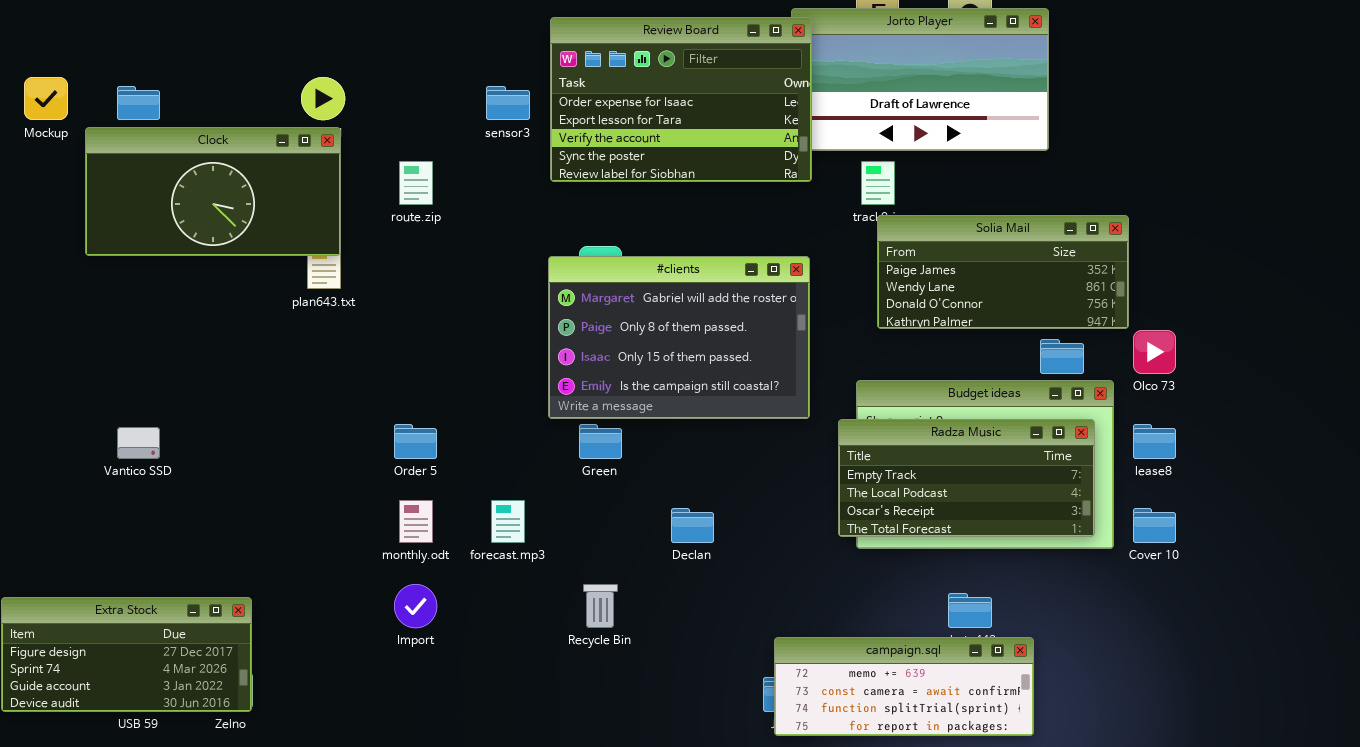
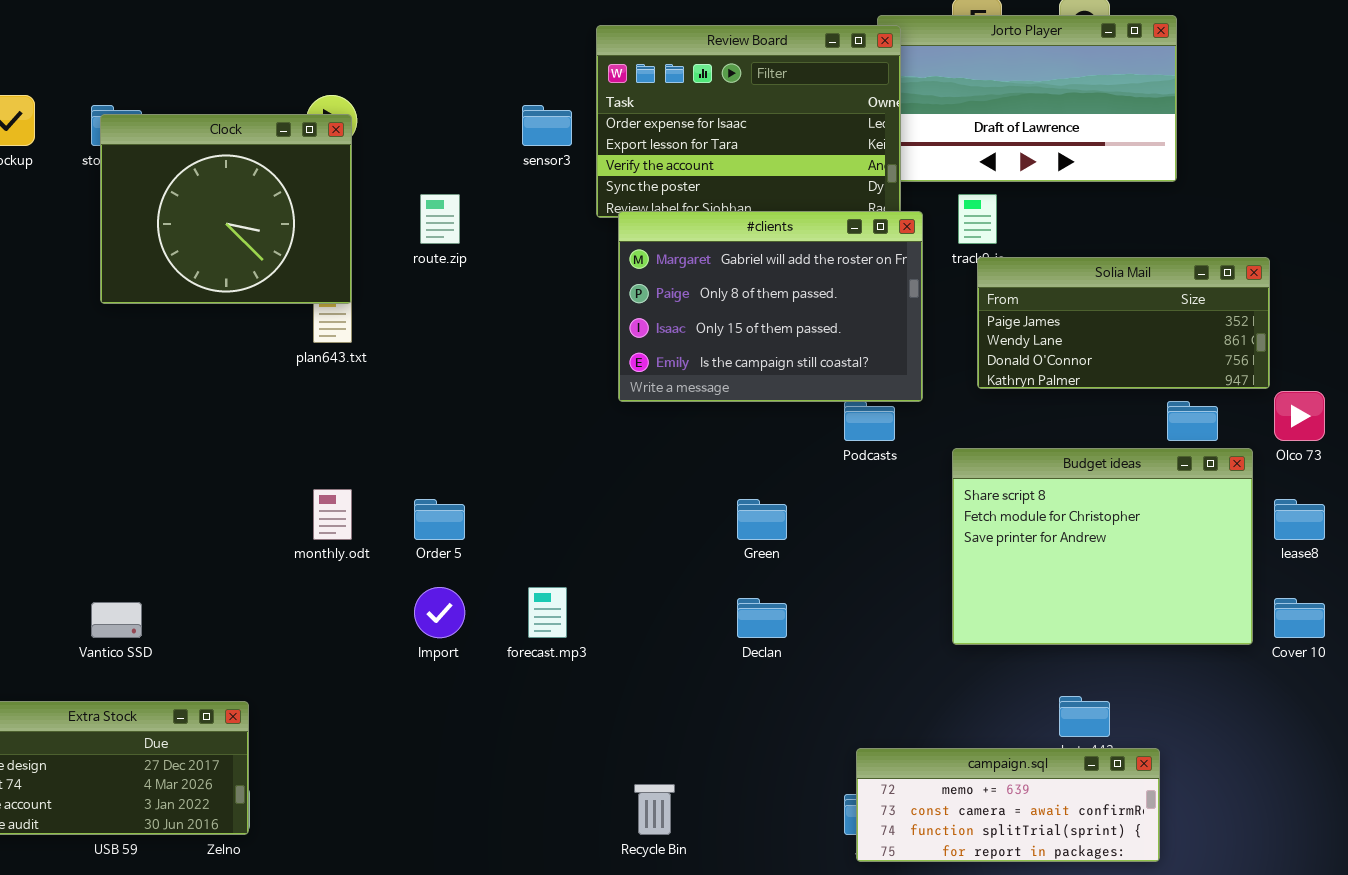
Clock: [85,127,341,256] -> [100,114,352,304], resized
#clients: [548,256,810,419] -> [618,211,923,402], moved
Radza Music: [838,419,1095,537] -> none, closed
Green: [579,424,622,459] -> [737,499,787,540], moved
Vantico SSD: [117,427,160,459] -> [91,602,142,638], moved
monthly.odt: [399,500,433,543] -> [313,489,352,540], moved
Import: [394,584,437,628] -> [414,587,465,638], moved
Recycle Bin: [583,584,618,628] -> [634,784,675,835], moved

